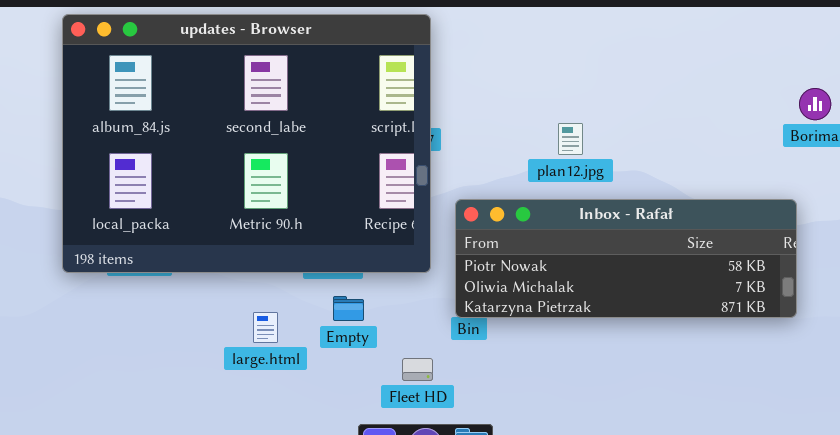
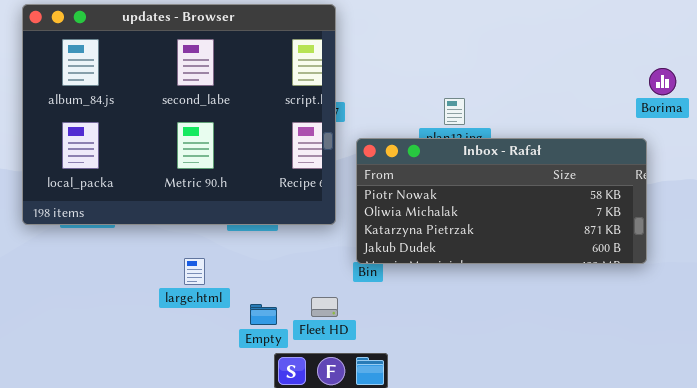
Inbox - Rafał: [455,199,797,318] -> [356,138,647,264], resized
Empty: [333,296,364,321] -> [250,304,277,325], moved

